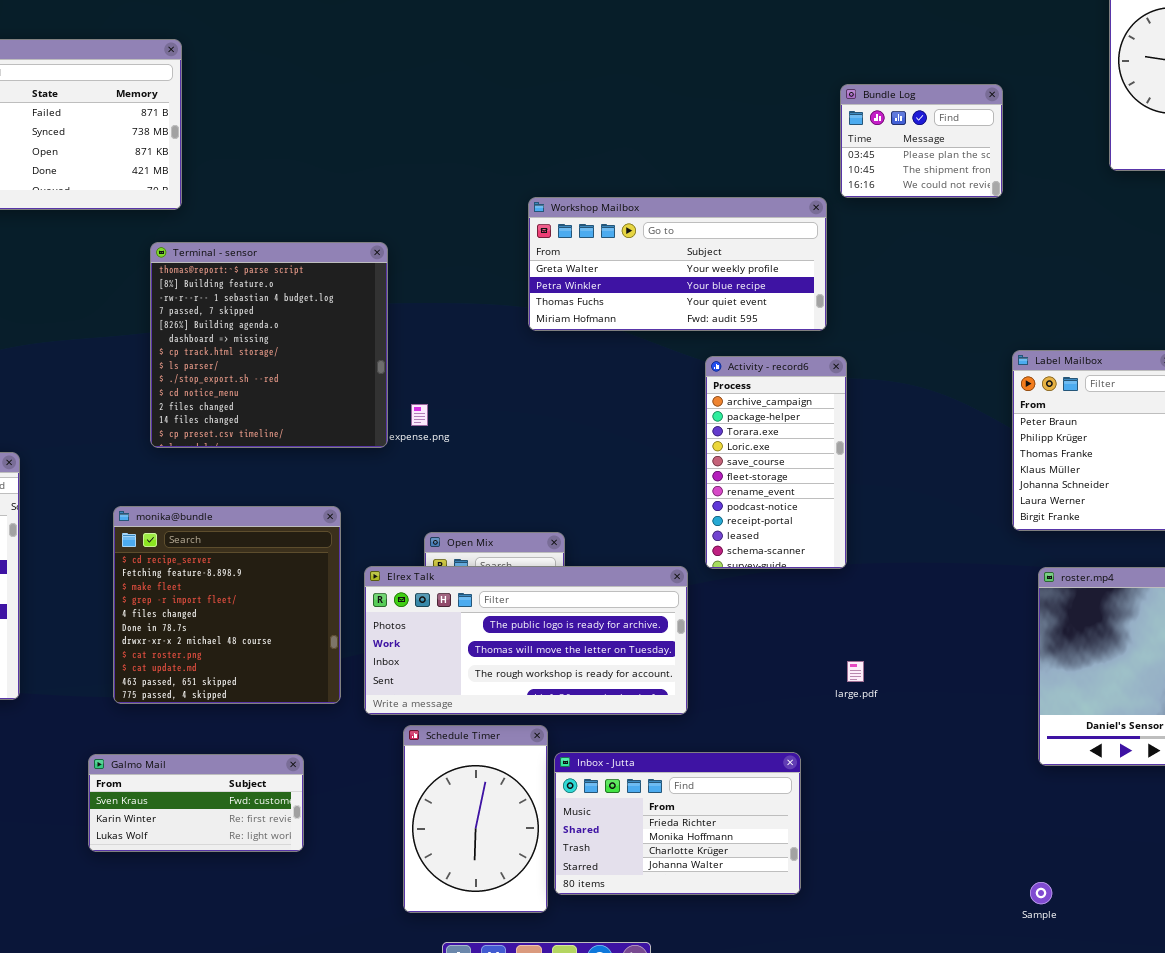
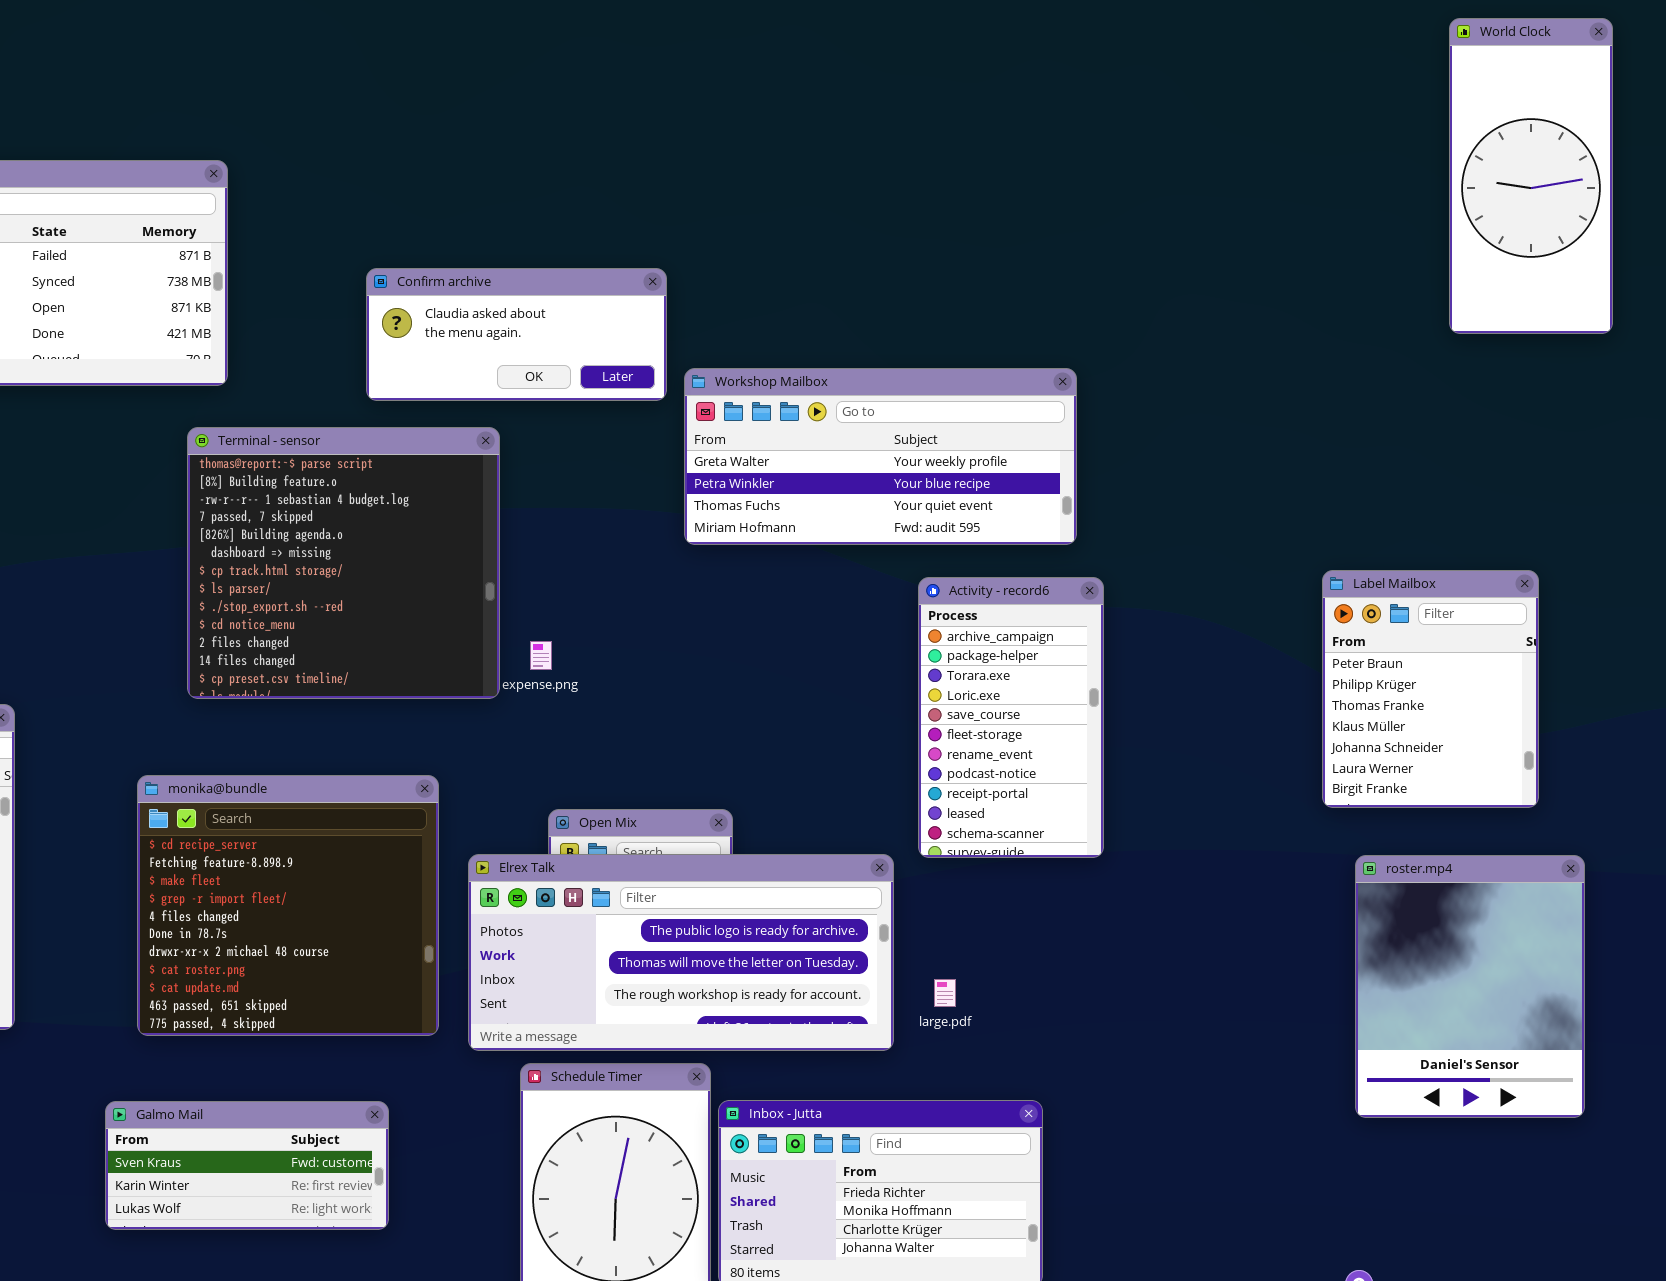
Bundle Log: [840,84,1003,198] -> none, closed
Confirm archive: none -> [366,268,667,401], opened
large.pdf: [847,661,864,682] -> [934,979,956,1007], moved

